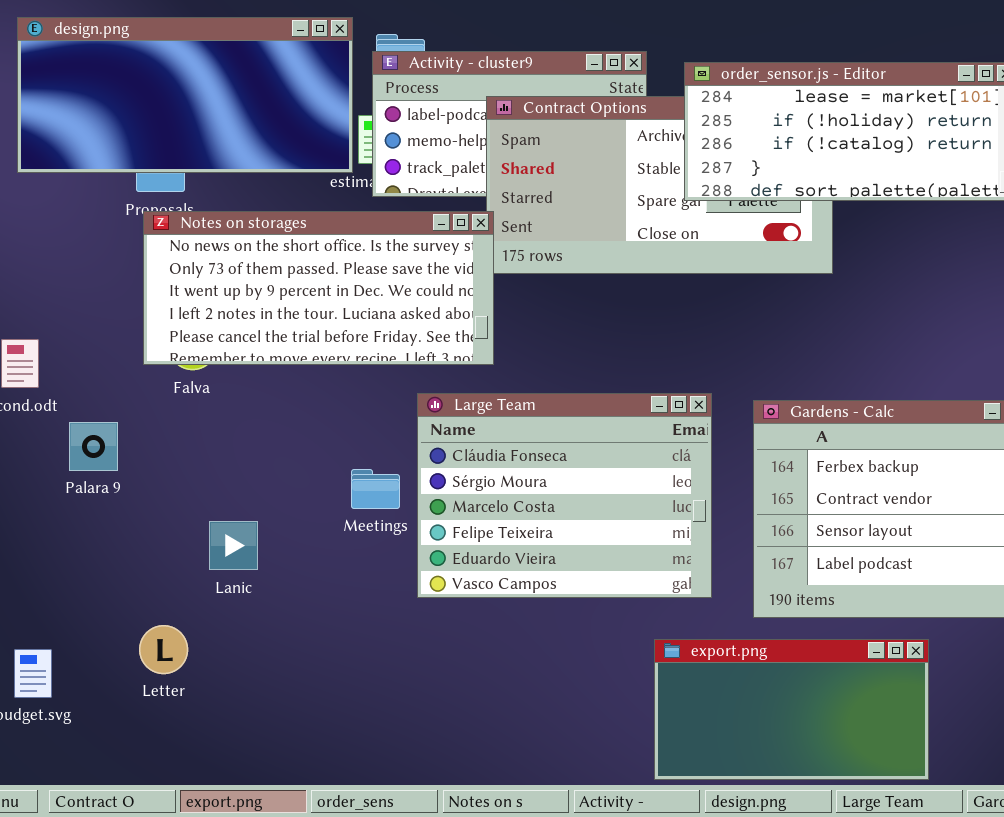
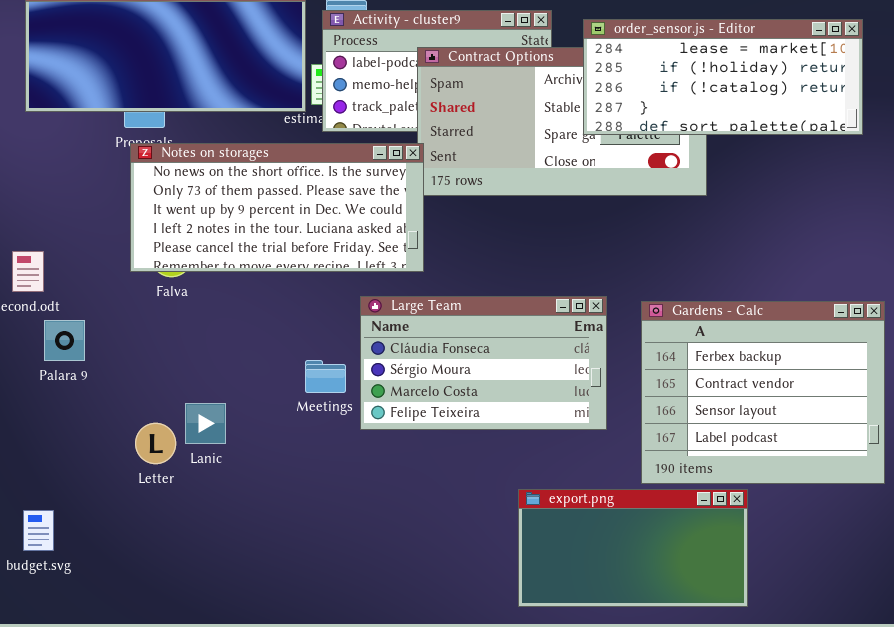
Large Team: [417,393,712,598] -> [360,296,607,430], resized
Palara 9: [69,422,118,471] -> [44,320,85,361], moved
Letter: [139,625,188,674] -> [135,423,176,464], moved
export.png: [654,639,929,780] -> [518,489,748,607], moved

